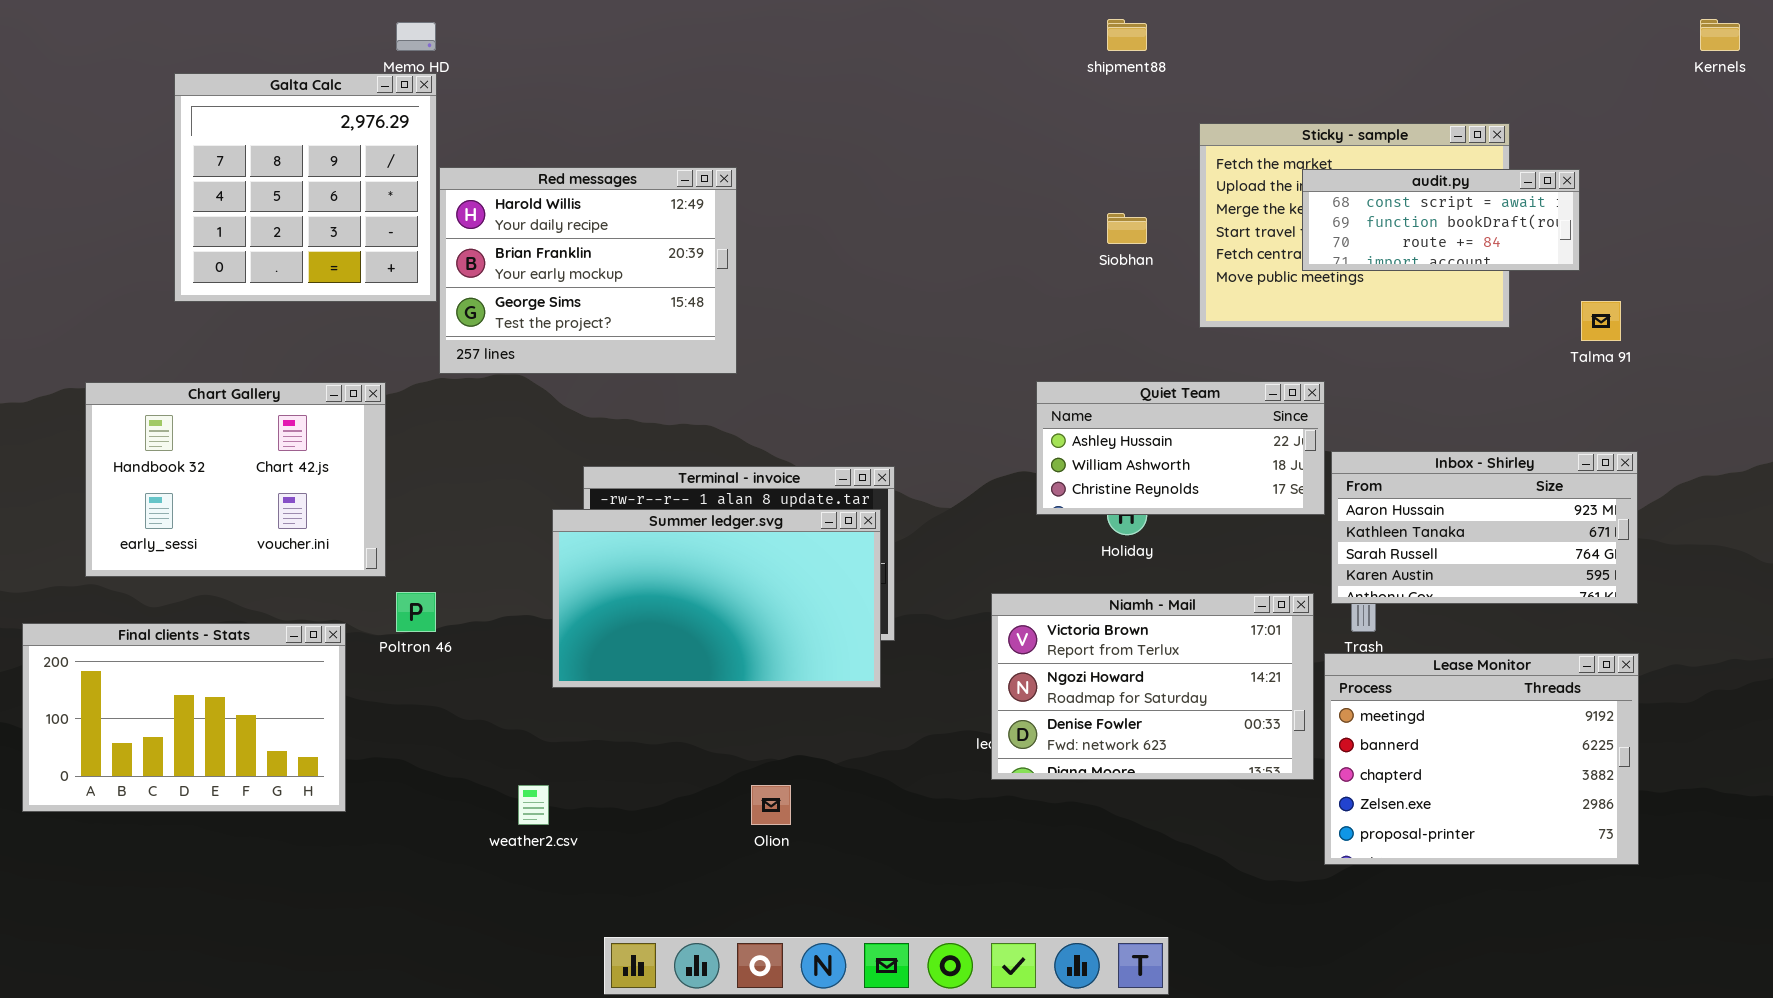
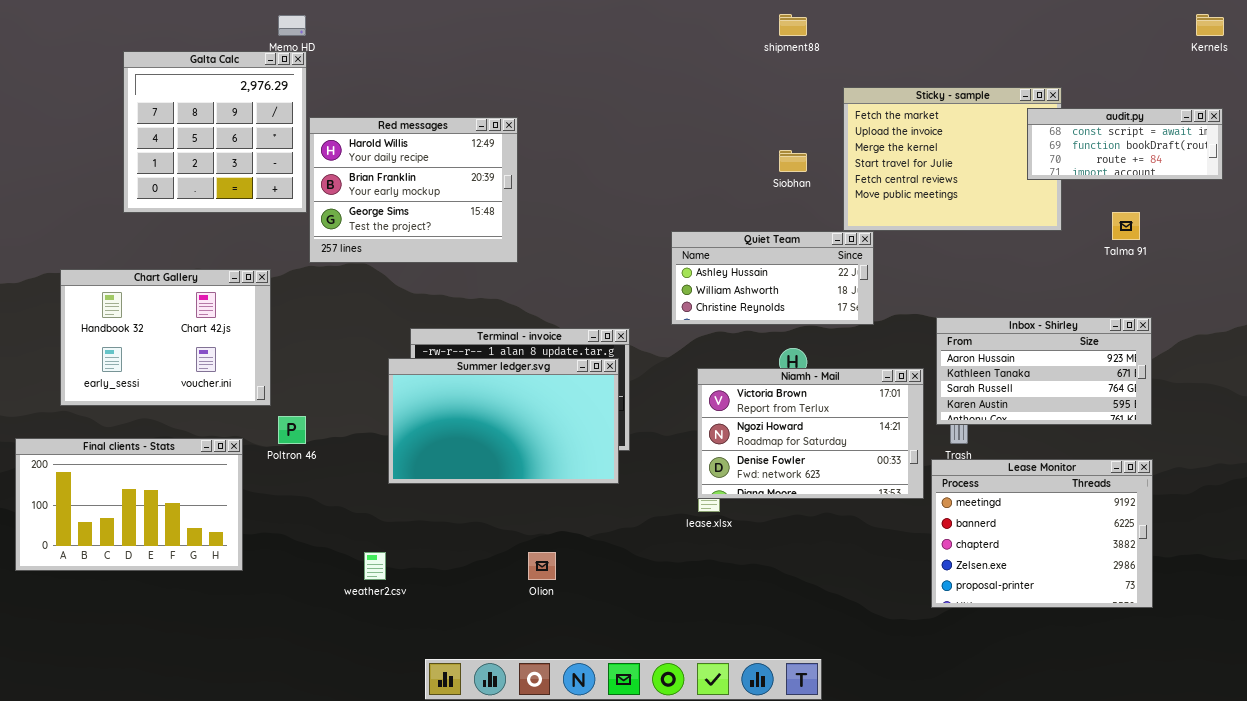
audit.py: [1302,169,1580,271] -> [1027,108,1223,180], moved
Quiet Team: [1036,381,1325,515] -> [671,231,874,325], moved
Niamh - Mail: [991,593,1314,780] -> [697,368,924,499], moved

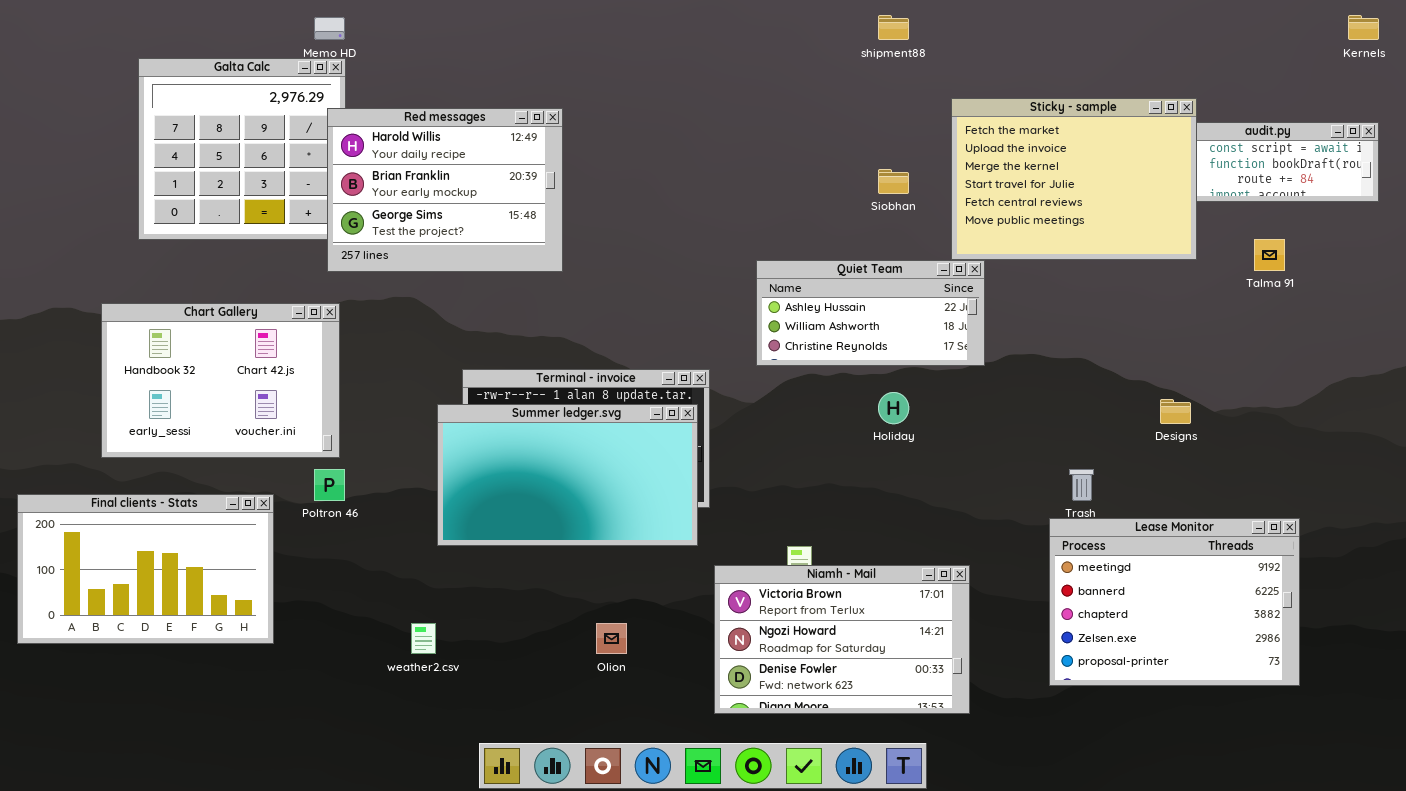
Sticky - sample: [843,87,1062,231] -> [951,98,1197,260], raised
Red messages: [309,117,518,263] -> [327,108,563,272], moved
Chart Gallery: [60,269,271,406] -> [101,303,340,458], moved
Inbox - Shirley: [936,317,1152,425] -> none, closed
Niamh - Mail: [697,368,924,499] -> [714,565,970,714], moved

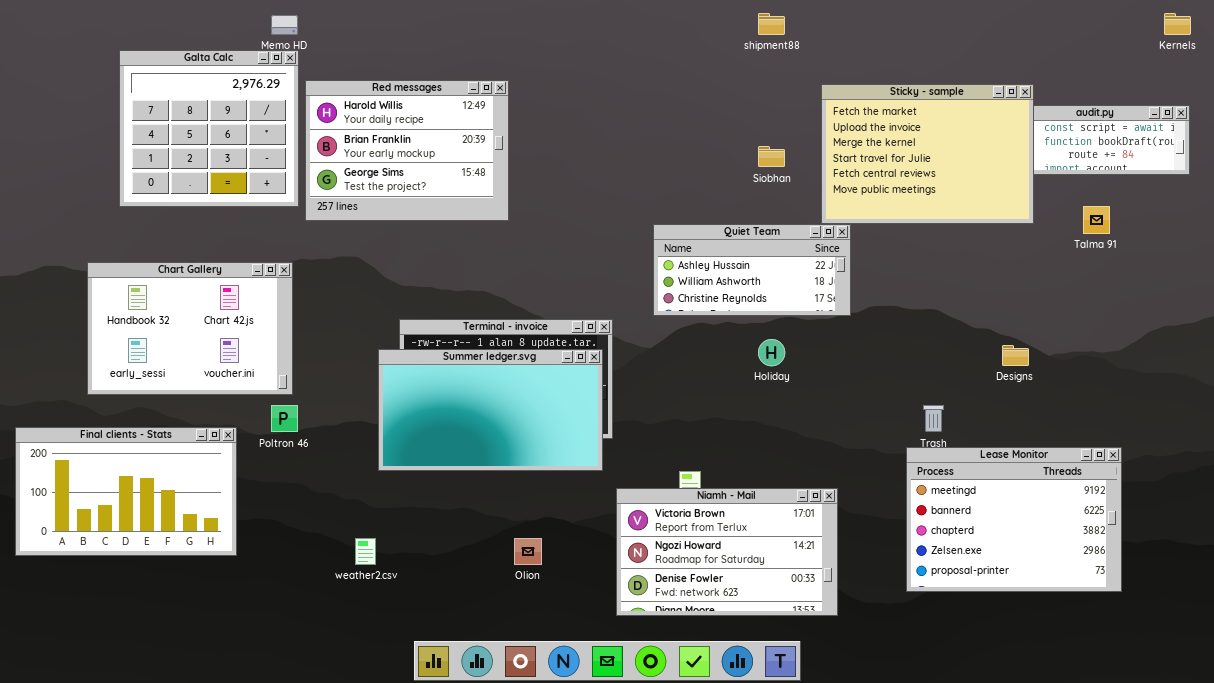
Red messages: [327,108,563,272] -> [305,80,509,221], moved

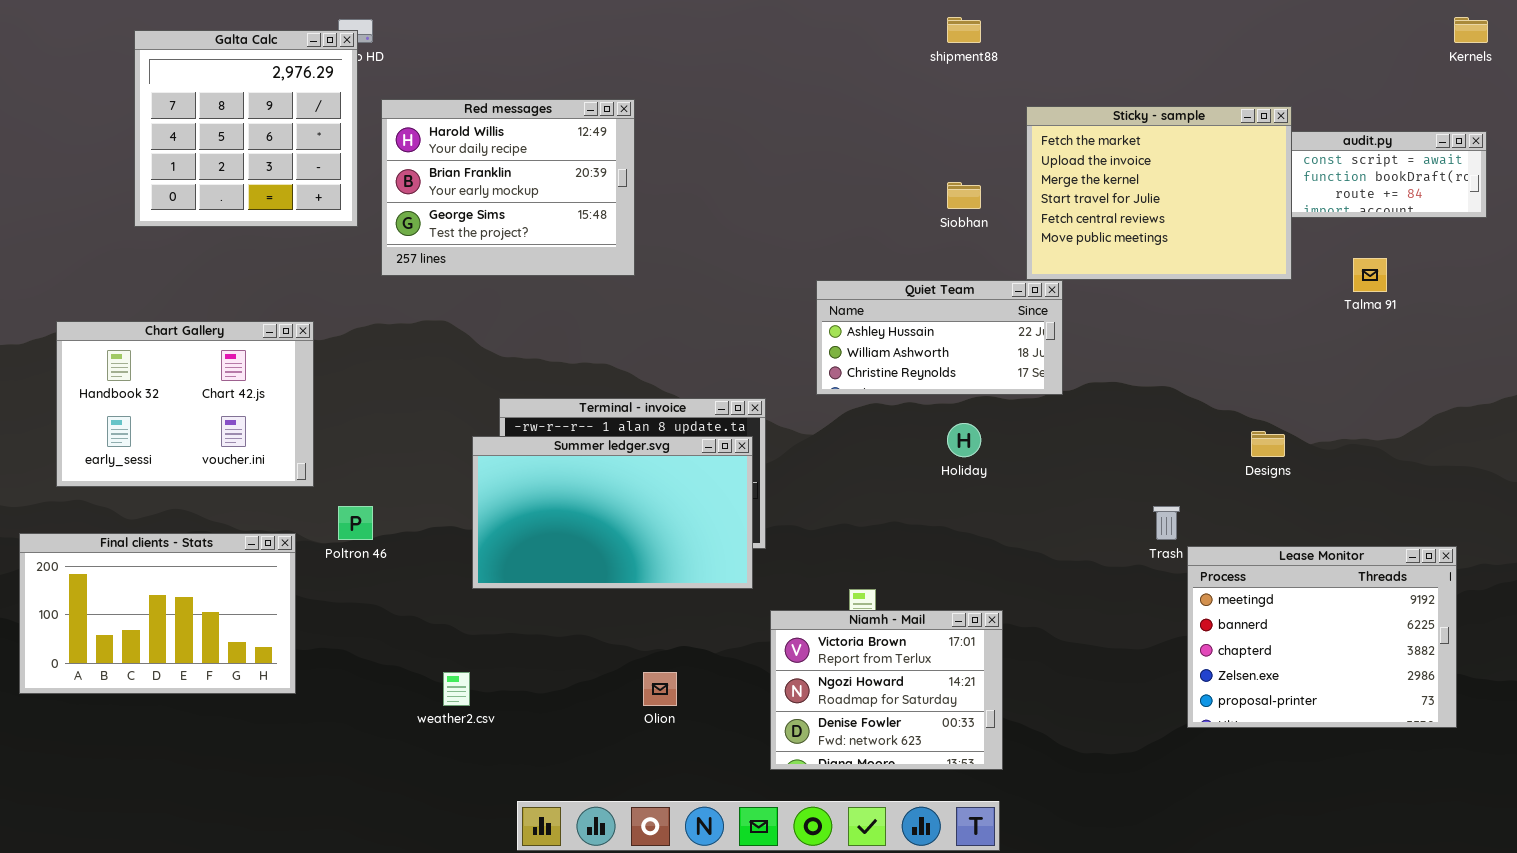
Galta Calc: [119,50,299,207] -> [134,30,358,227], moved
Chart Gallery: [87,262,293,395] -> [56,321,314,487], moved
Lease Monitor: [906,447,1122,592] -> [1187,546,1457,728], moved
Niamh - Mail: [616,488,838,616] -> [770,610,1003,770], resized

